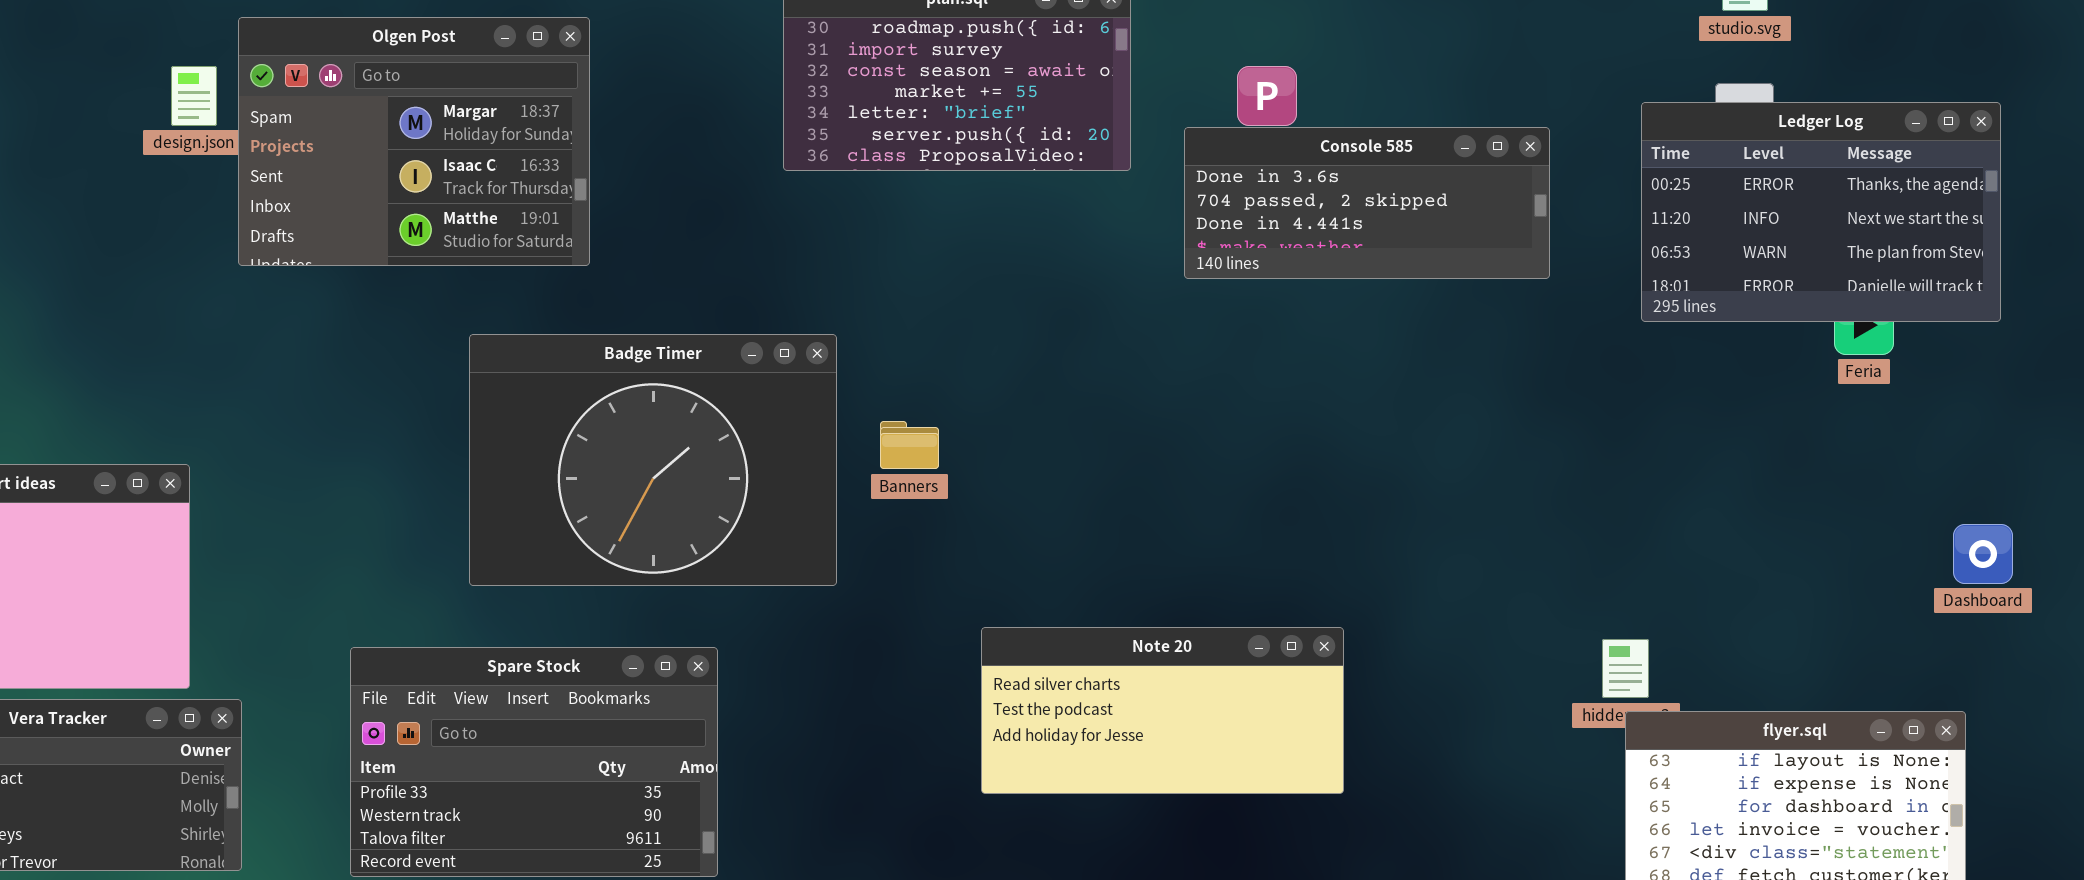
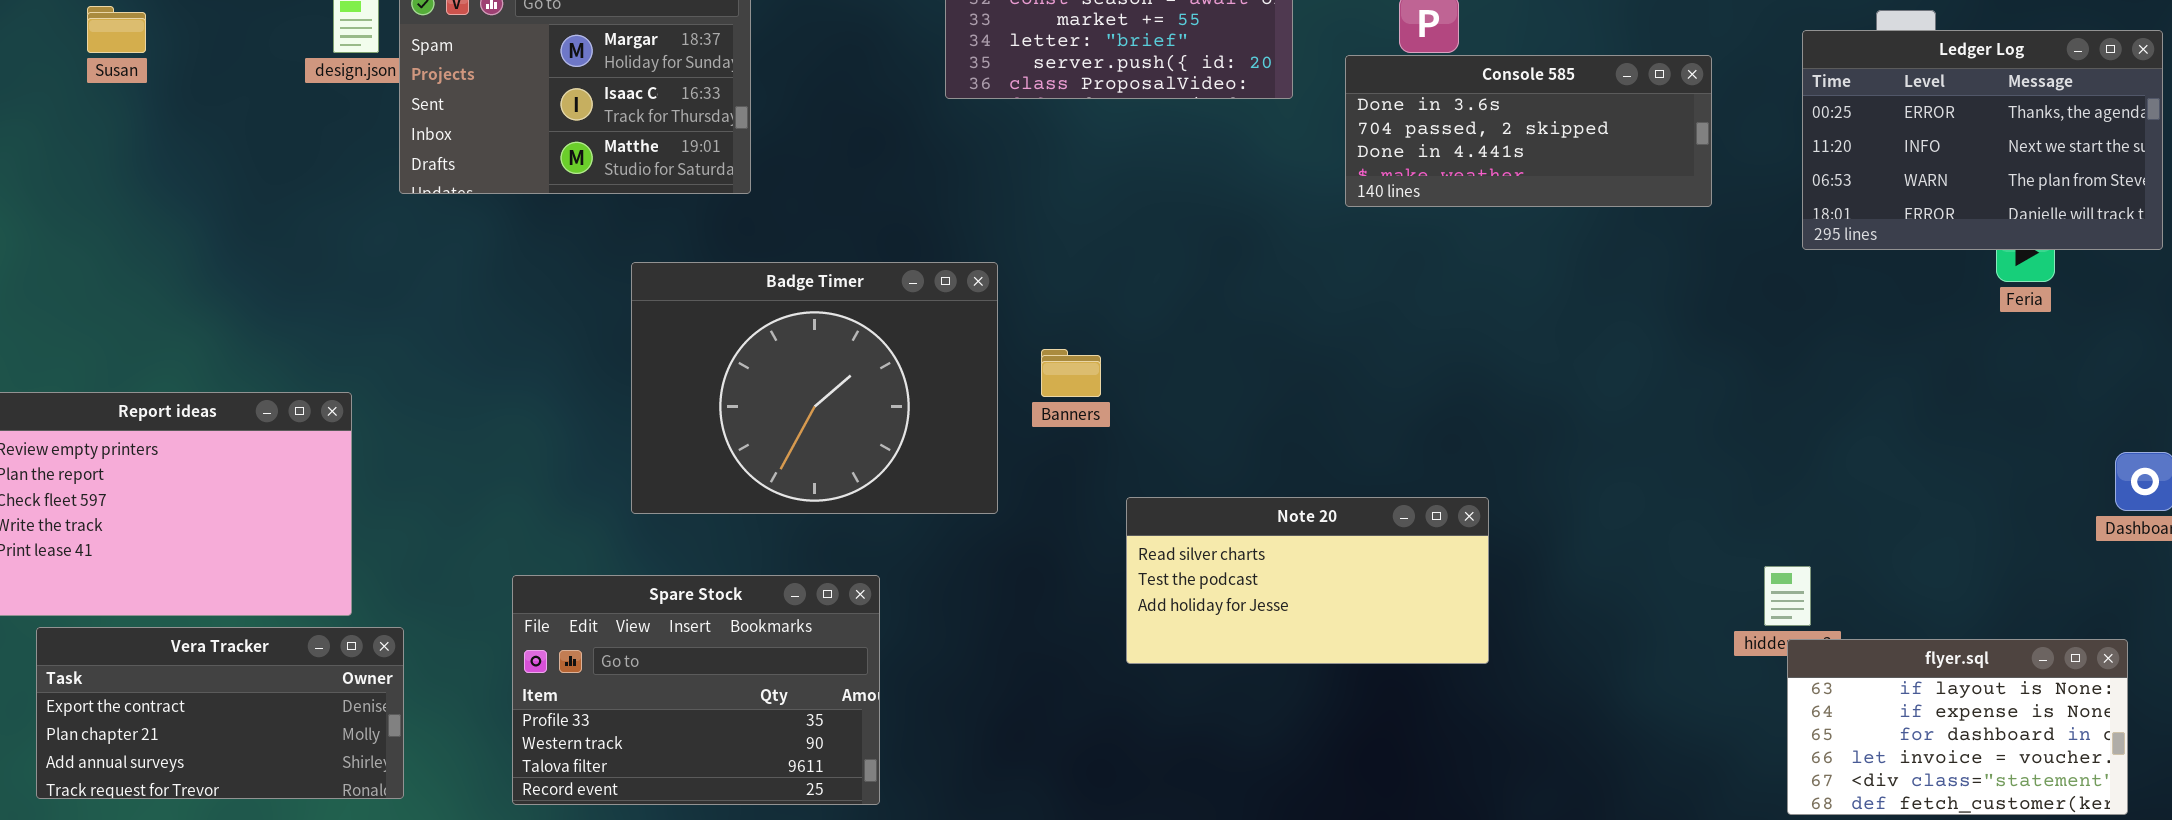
Note 20: [981,627,1344,794] -> [1126,497,1489,664], moved

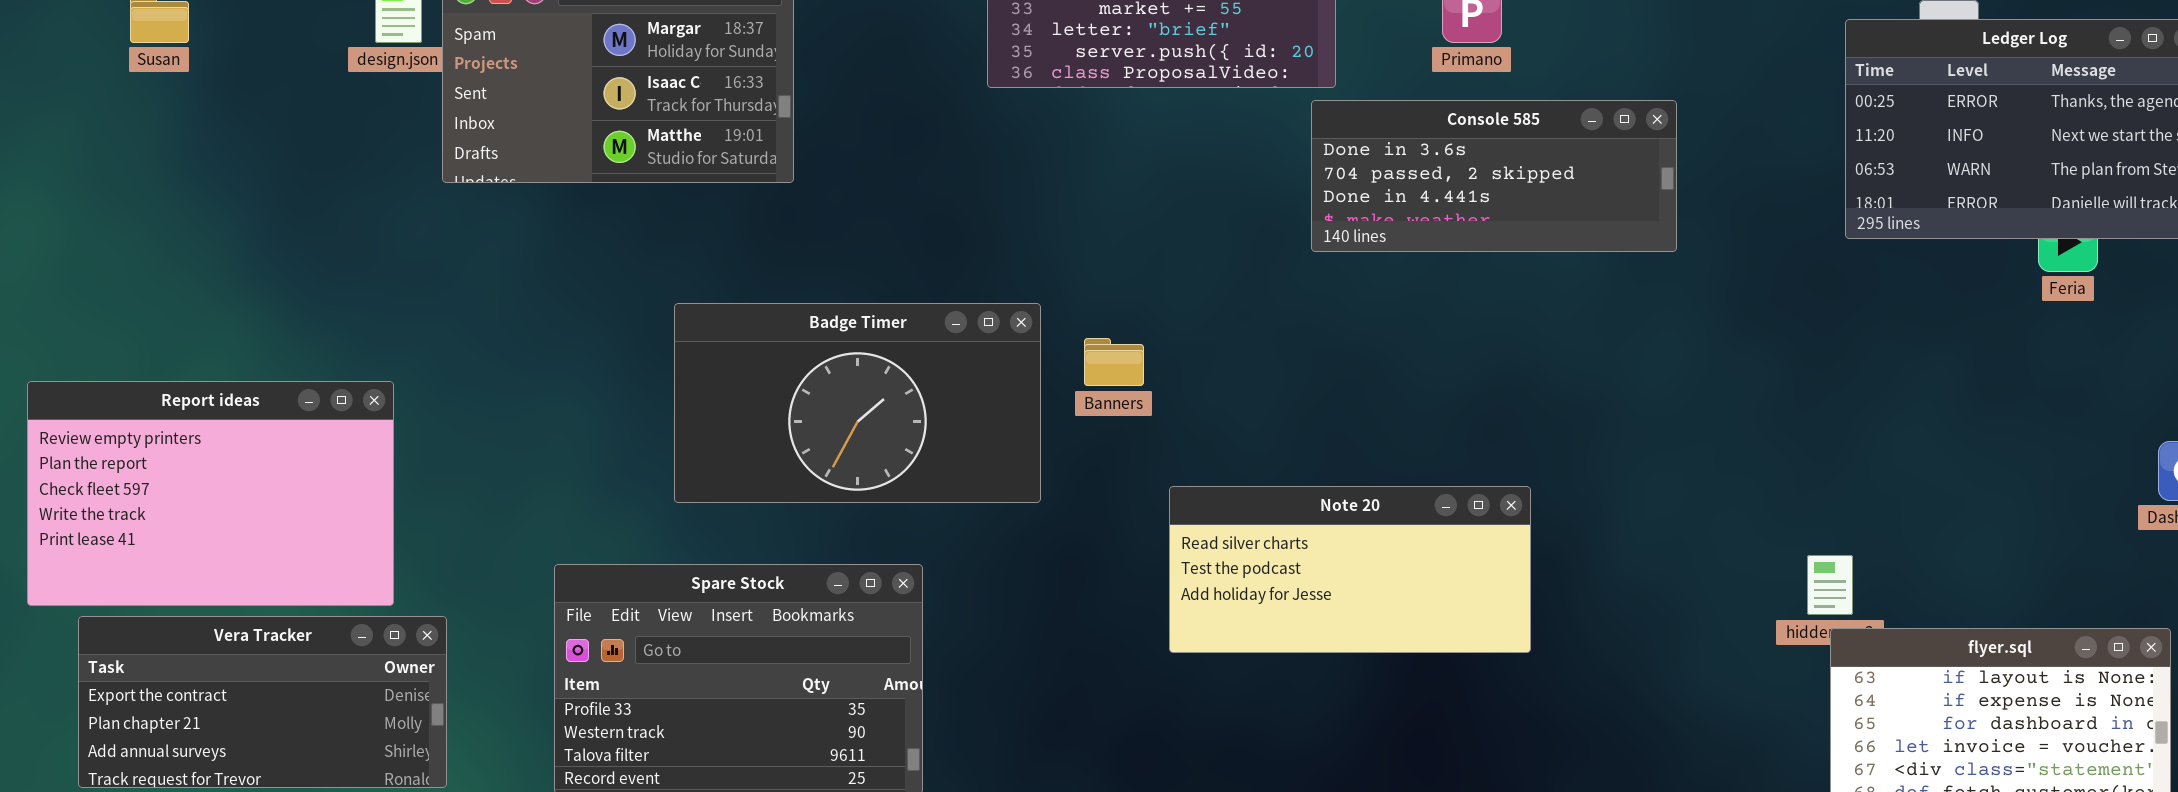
Console 585: [1345,55,1712,207] -> [1311,100,1677,252], moved
Badge Timer: [631,262,998,514] -> [674,303,1041,503], resized

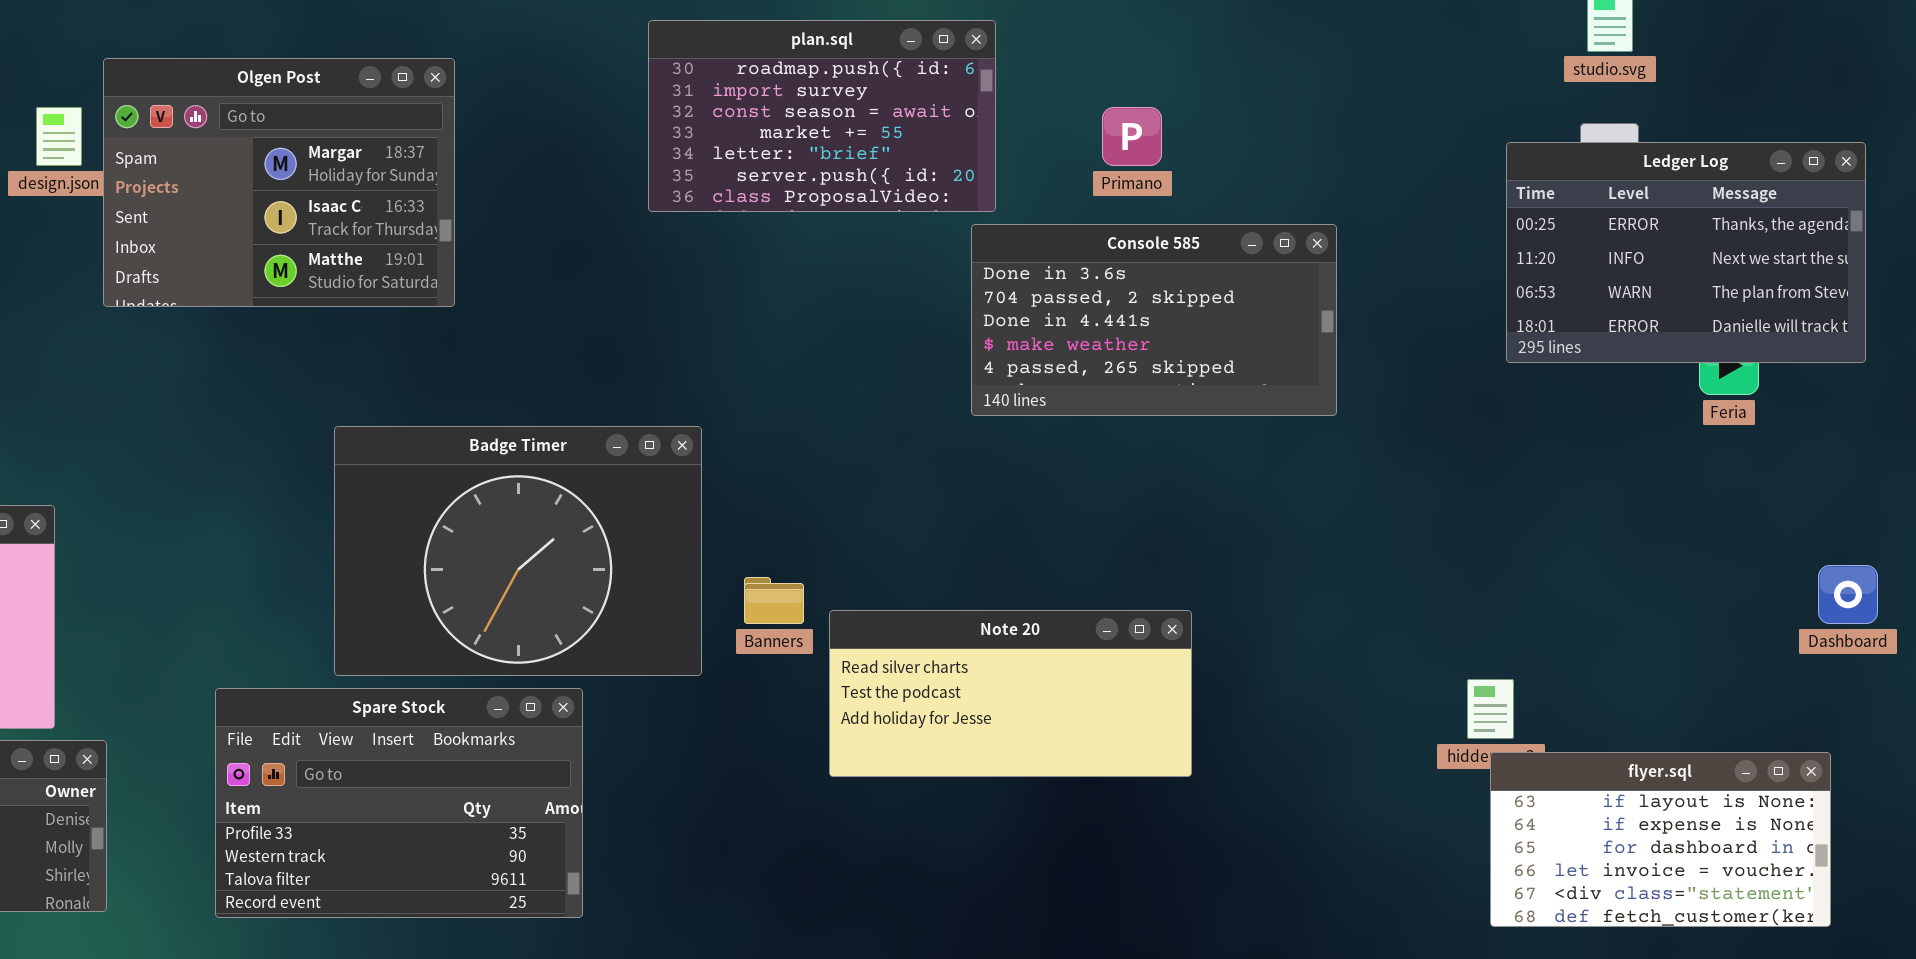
Console 585: [1311,100,1677,252] -> [971,224,1337,416], resized
Badge Timer: [674,303,1041,503] -> [334,426,702,676], resized
Banners: [1084,338,1144,386] -> [744,577,804,624], moved

